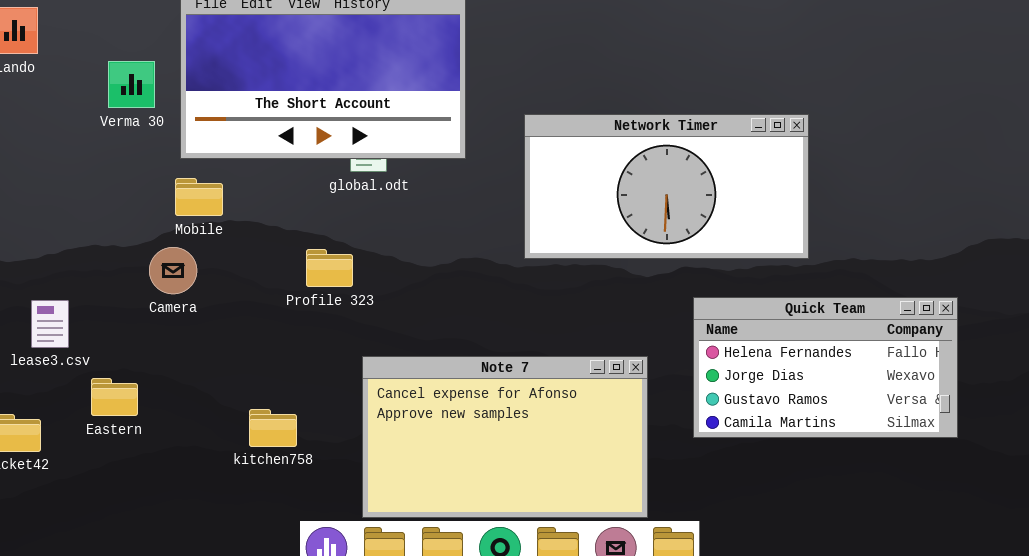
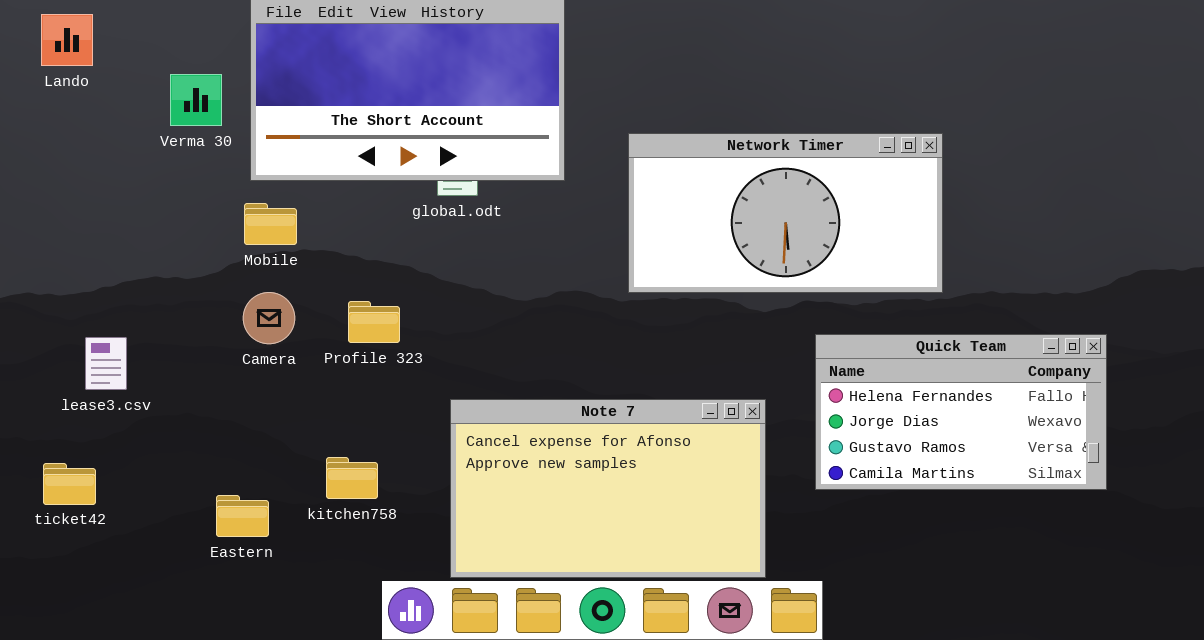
Camera: [149,247,197,294] -> [243,292,295,344], moved
Profile 323: [306,249,353,287] -> [348,301,400,343], moved
Eastern: [91,378,138,416] -> [216,495,269,537], moved

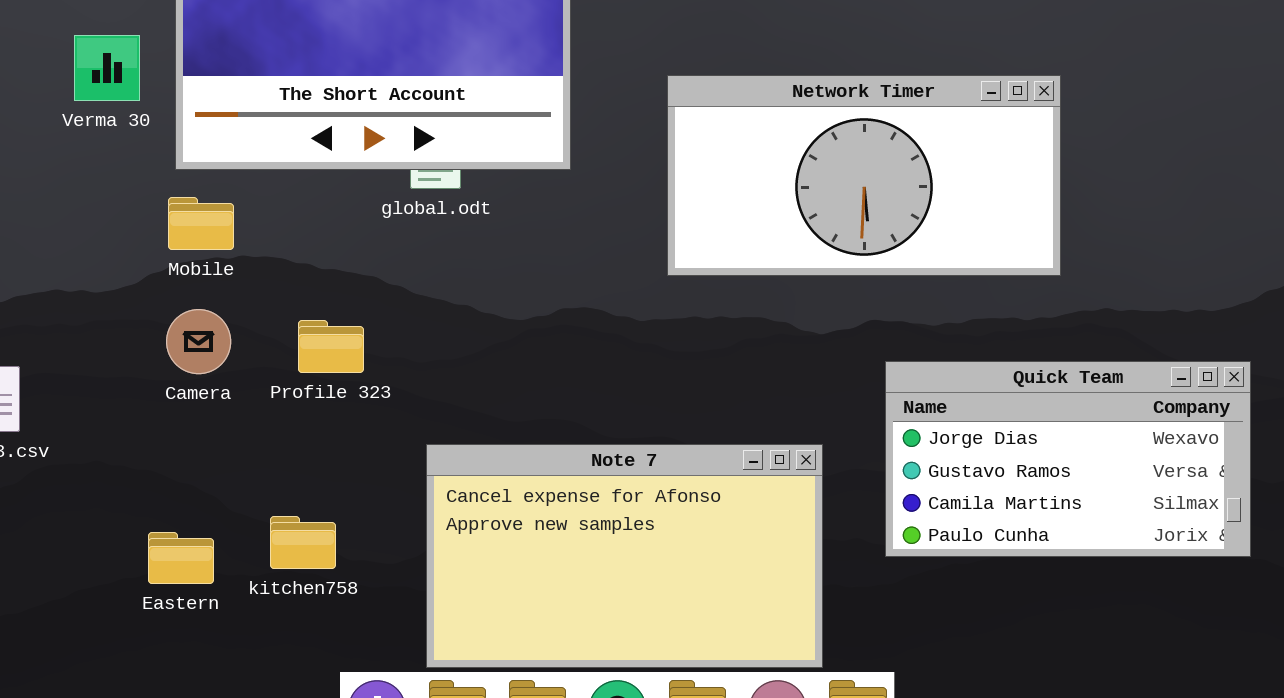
Network Timer: [628,133,943,293] -> [667,75,1061,276], moved
Quick Team: [815,334,1107,490] -> [885,361,1251,557], scrolled down 1 row
Eastern: [216,495,269,537] -> [148,532,214,584], moved

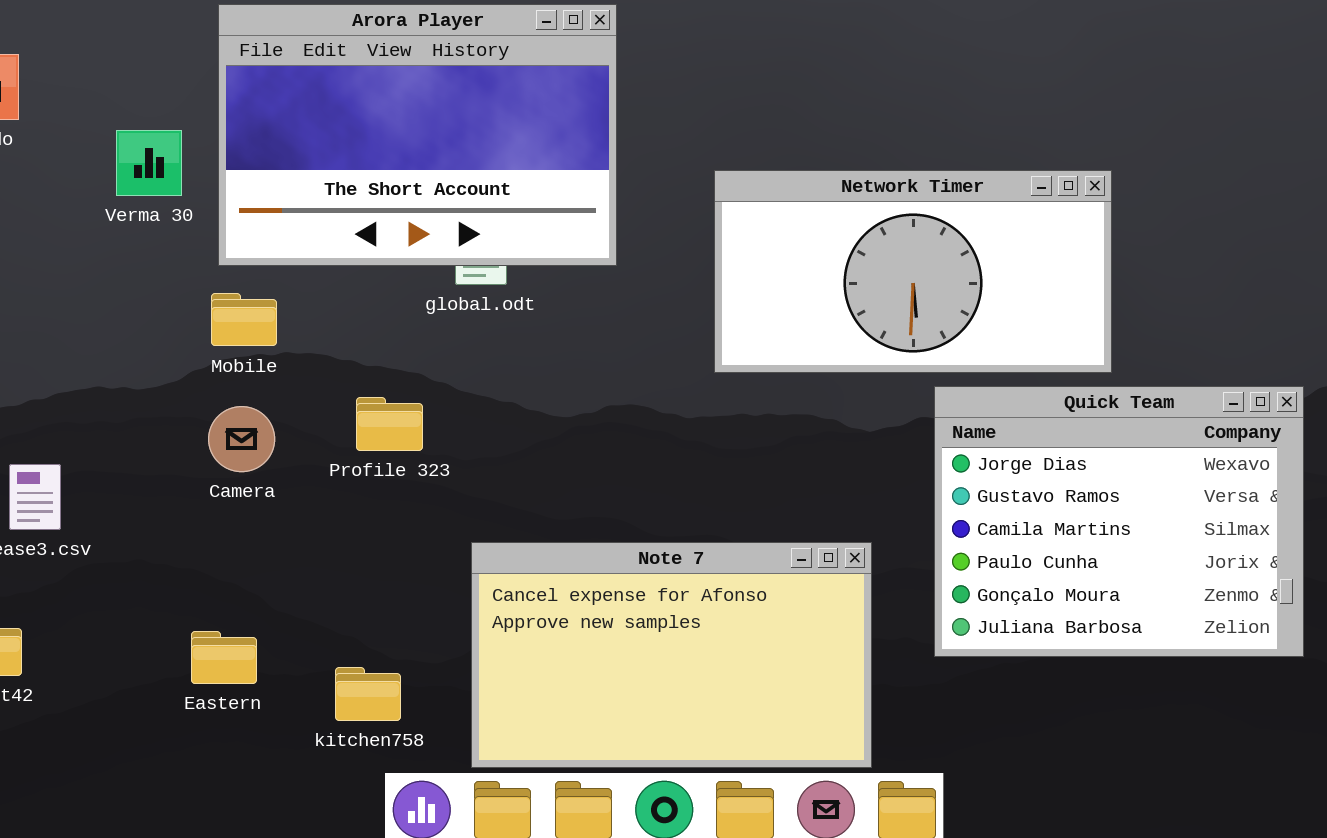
Profile 323: [298,320,364,373] -> [356,397,423,451], moved
Quick Team: [885,361,1251,557] -> [934,386,1304,657], resized
kitchen758: [270,516,336,569] -> [335,667,401,721], moved

